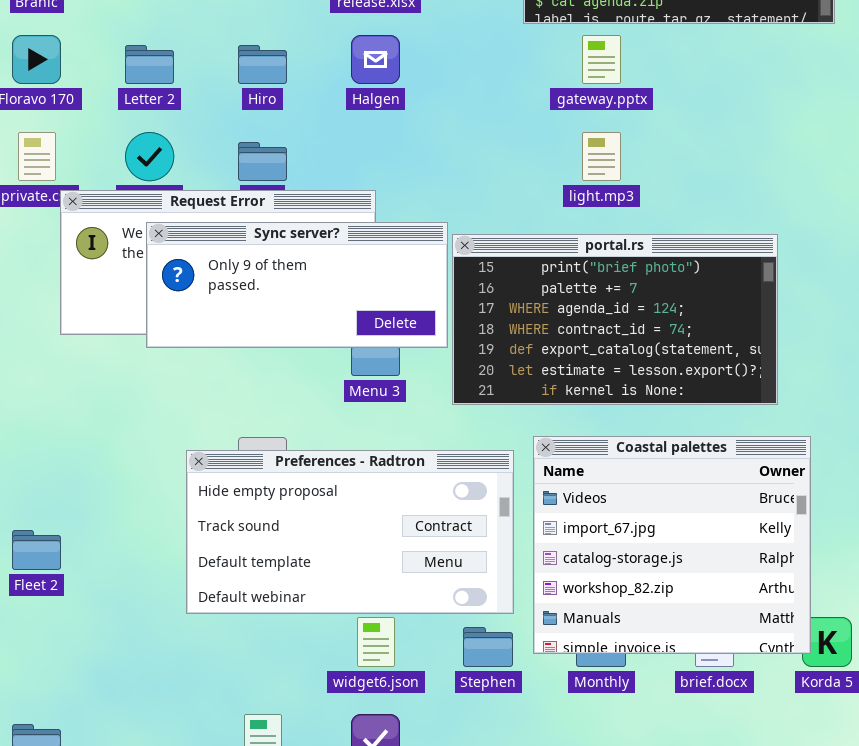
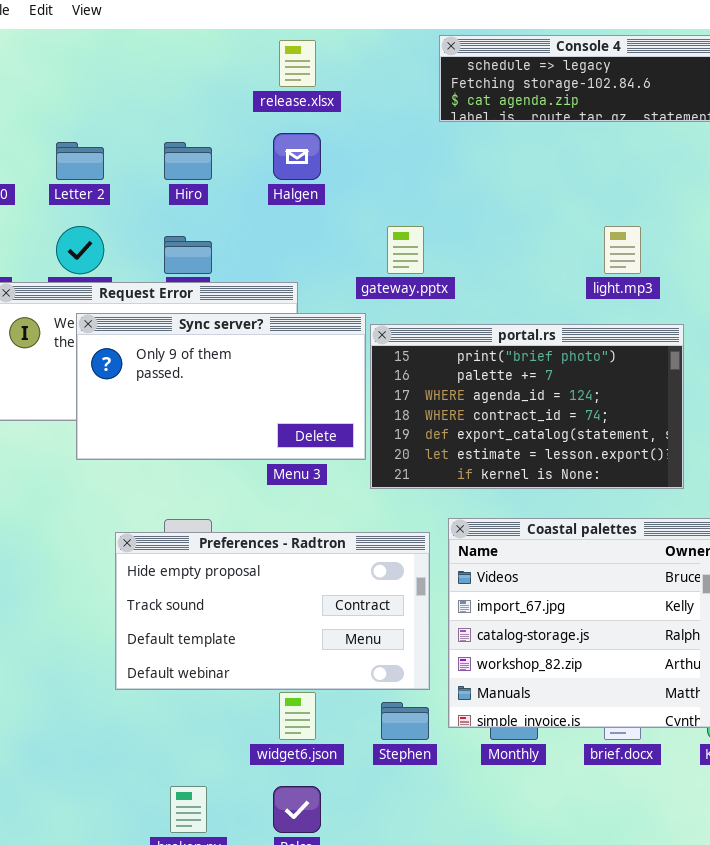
gateway.pptx: [582,35,621,84] -> [387,226,424,274], moved
light.mp3: [582,132,621,181] -> [604,226,641,274], moved
Sync server?: [146,222,448,348] -> [76,313,366,460], resized

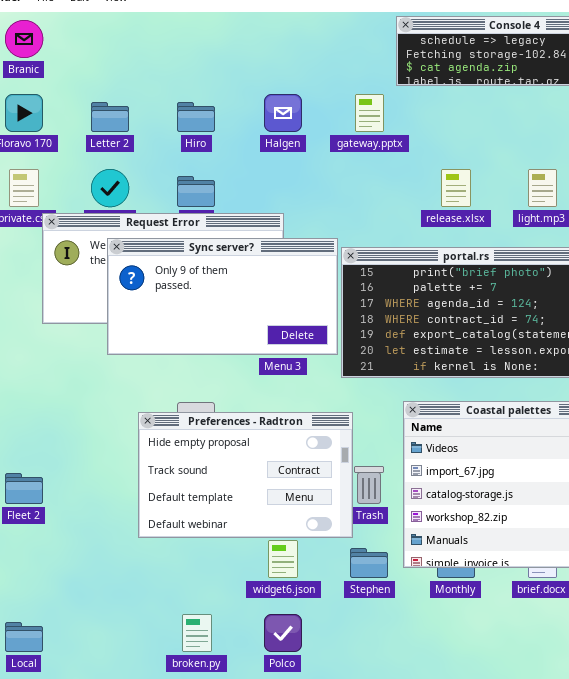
release.xlsx: [279,40,316,87] -> [441,169,471,207], moved
gateway.pptx: [387,226,424,274] -> [355,94,384,132], moved
Preferences - Radtron: [115,532,430,690] -> [138,412,353,538], resized

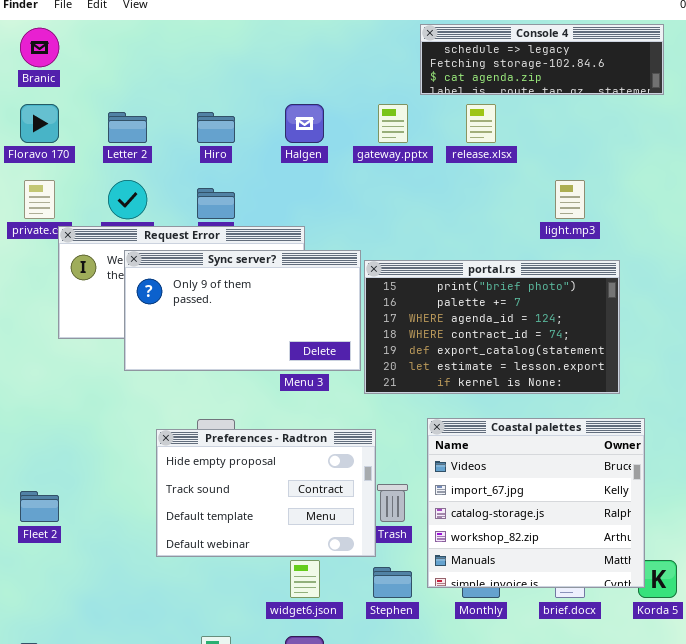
release.xlsx: [441,169,471,207] -> [466,104,496,143], moved

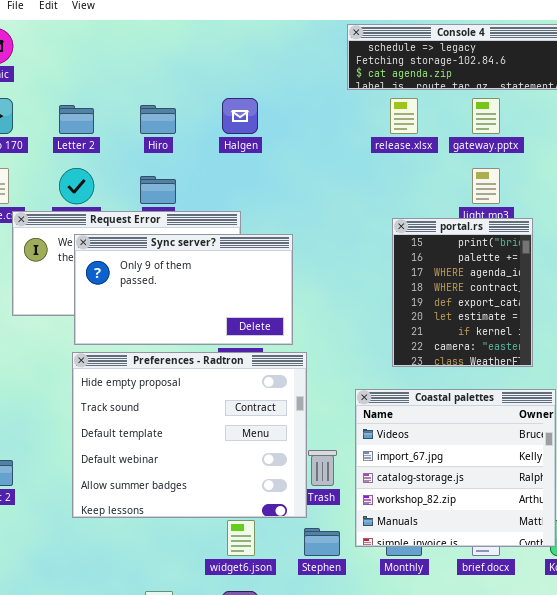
gateway.pptx: [378,104,408,143] -> [472,98,500,134], moved
portal.rs: [364,260,620,394] -> [392,218,533,367], resized
Preferences - Radtron: [156,429,376,557] -> [72,352,307,518], resized

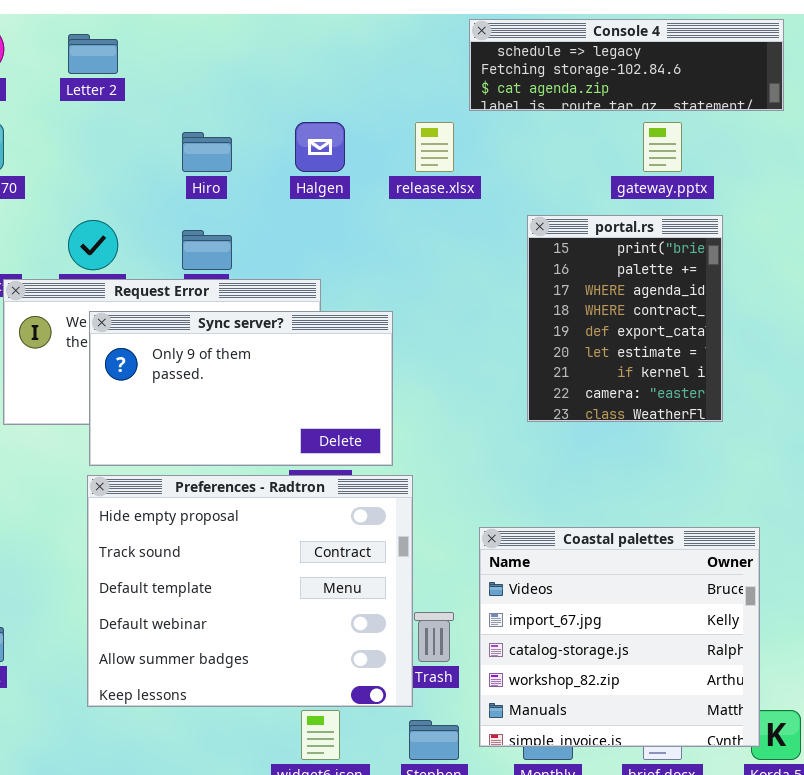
release.xlsx: [390,98,418,134] -> [415,122,454,172], moved
Letter 2: [59,105,94,134] -> [68,34,118,74], moved
portal.rs: [392,218,533,367] -> [527,215,723,422], moved

